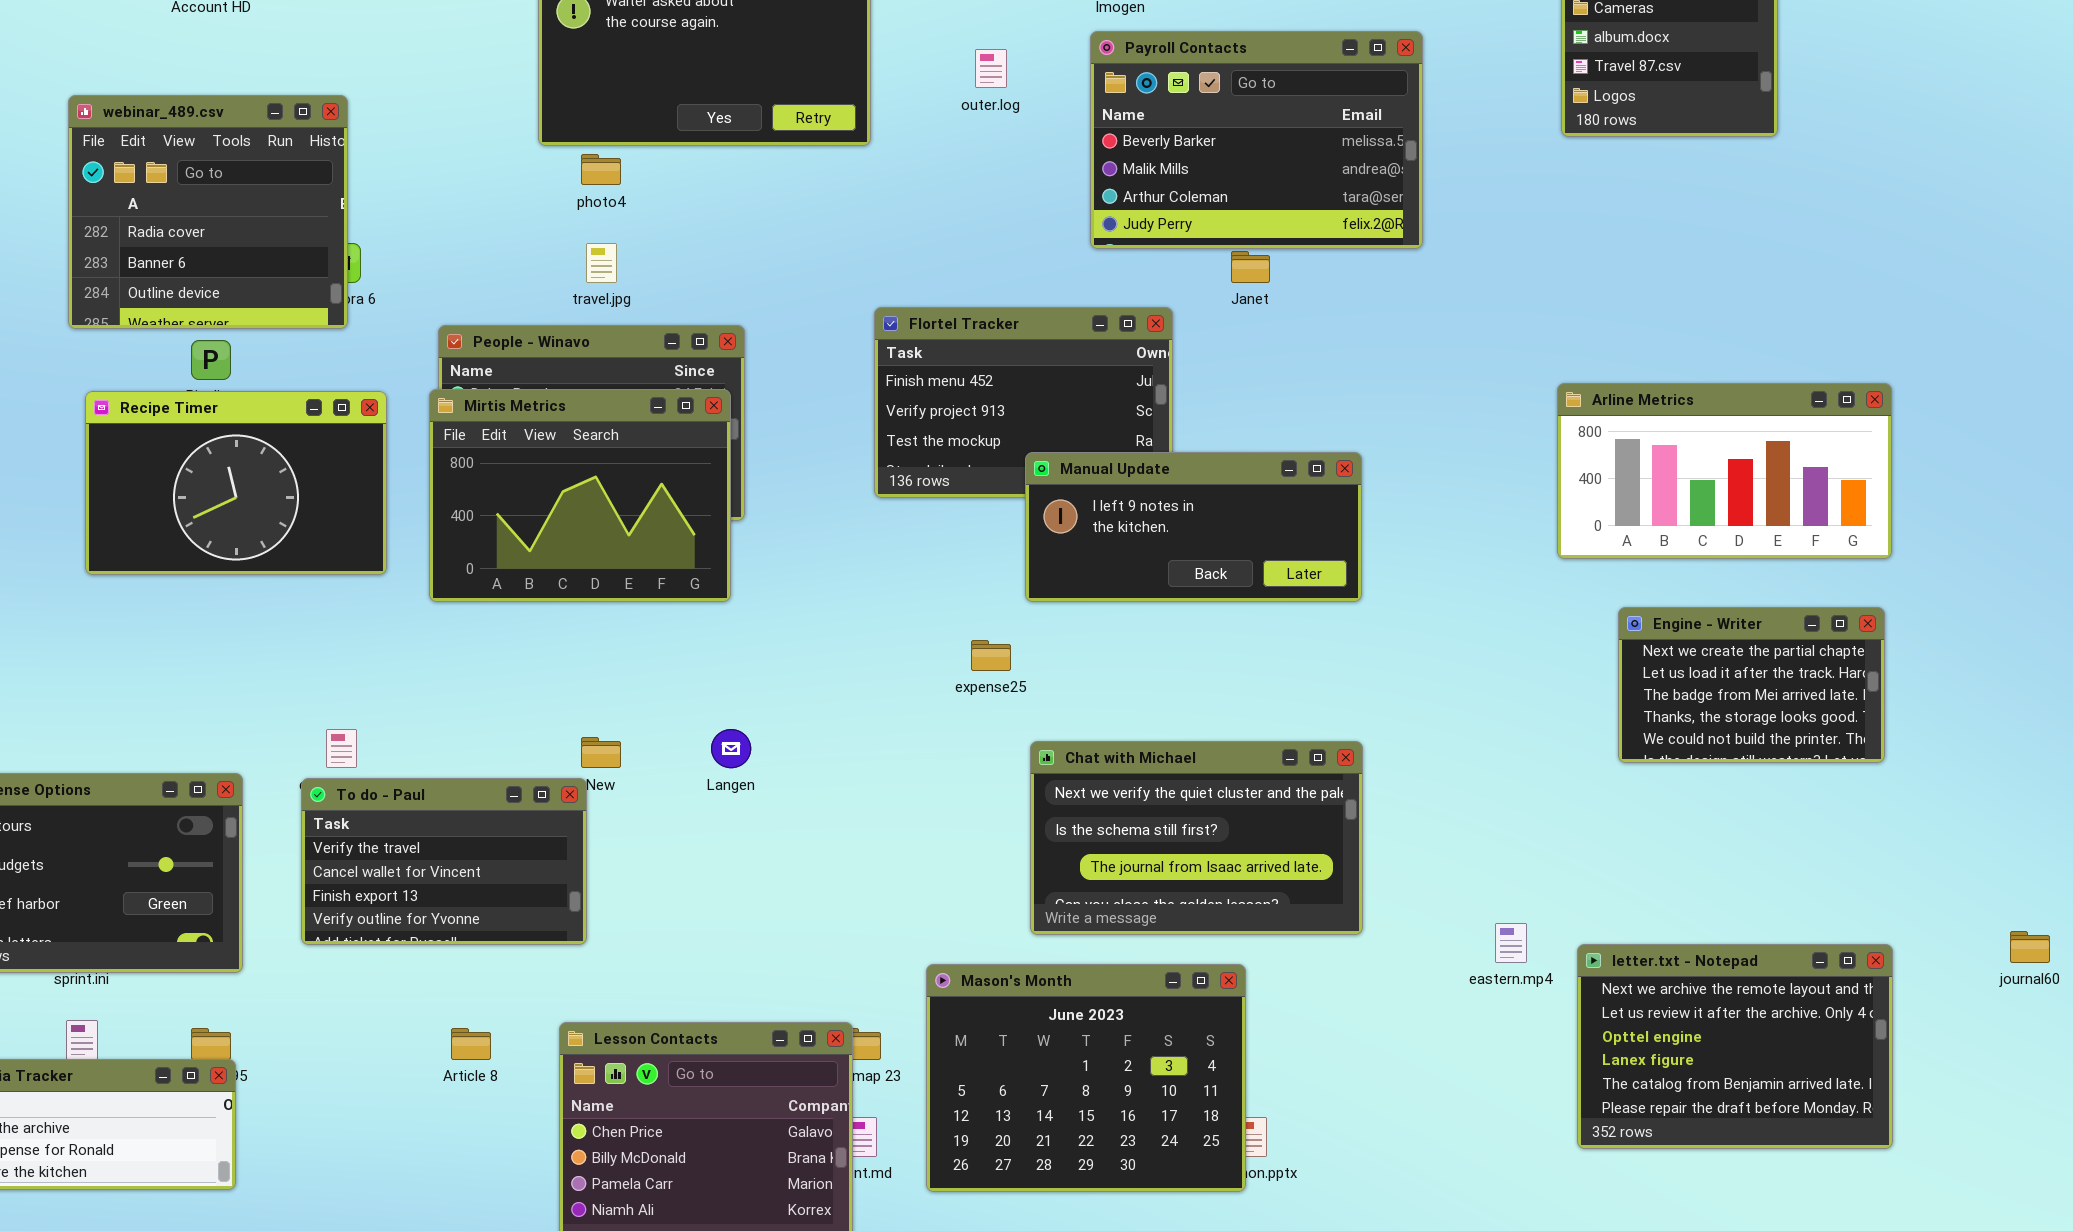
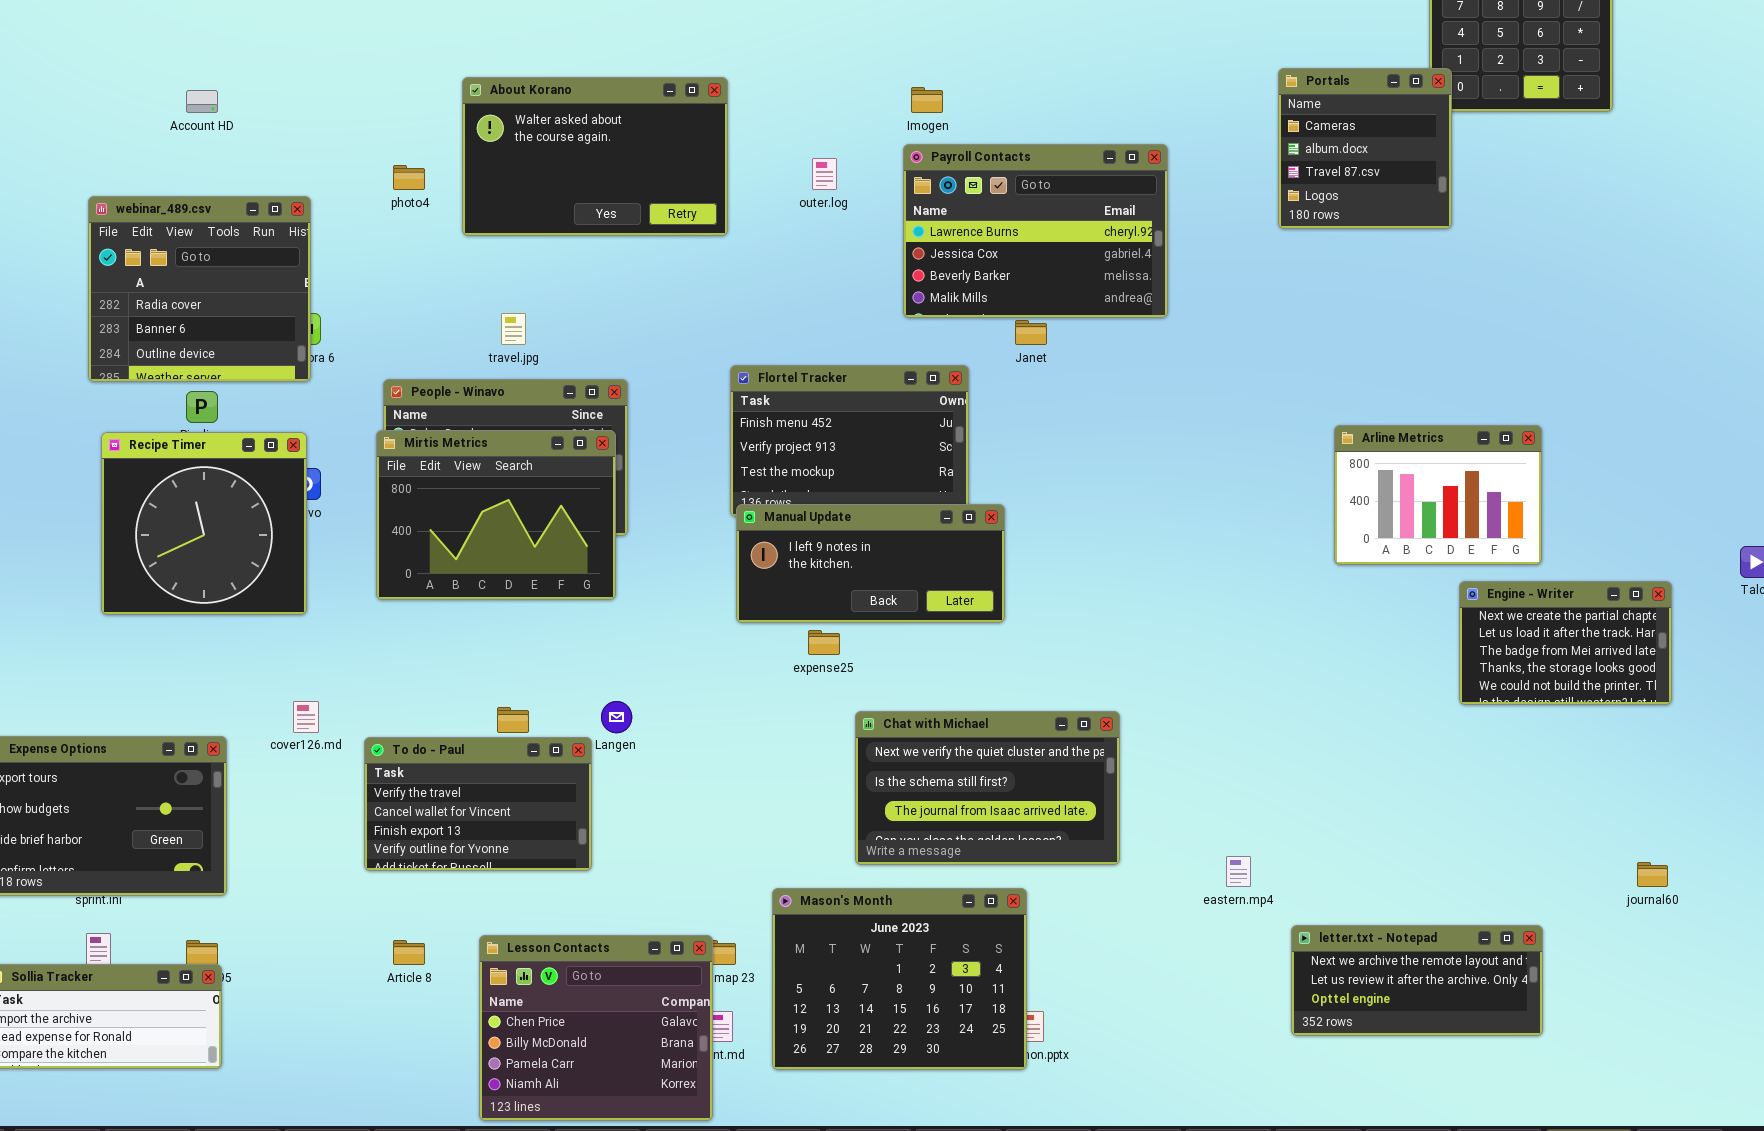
Payroll Contacts: [1090,31,1423,249] -> [903,144,1168,318], scrolled up 2 rows
photo4: [581,154,621,185] -> [393,165,425,190], moved
Arline Metrics: [1557,383,1892,559] -> [1334,425,1542,565], resized
Recipe Timer: [85,391,387,575] -> [101,432,307,615], resized
Manual Update: [1025,452,1362,602] -> [736,504,1005,623], moved
Engine - Writer: [1618,607,1885,763] -> [1459,581,1672,705], moved
To do - Paul: [301,778,587,945] -> [364,737,592,871], moved
letter.txt - Notepad: [1577,944,1893,1149] -> [1291,925,1543,1036], resized

